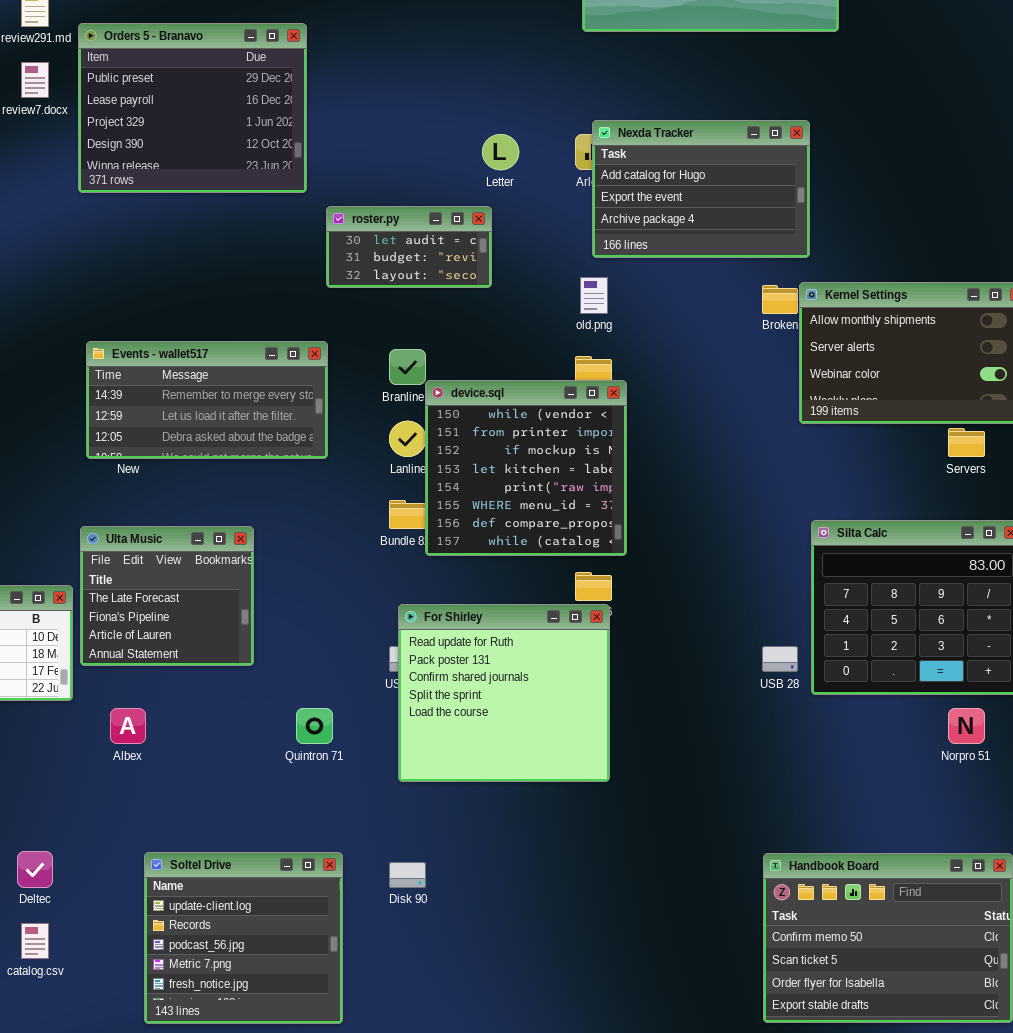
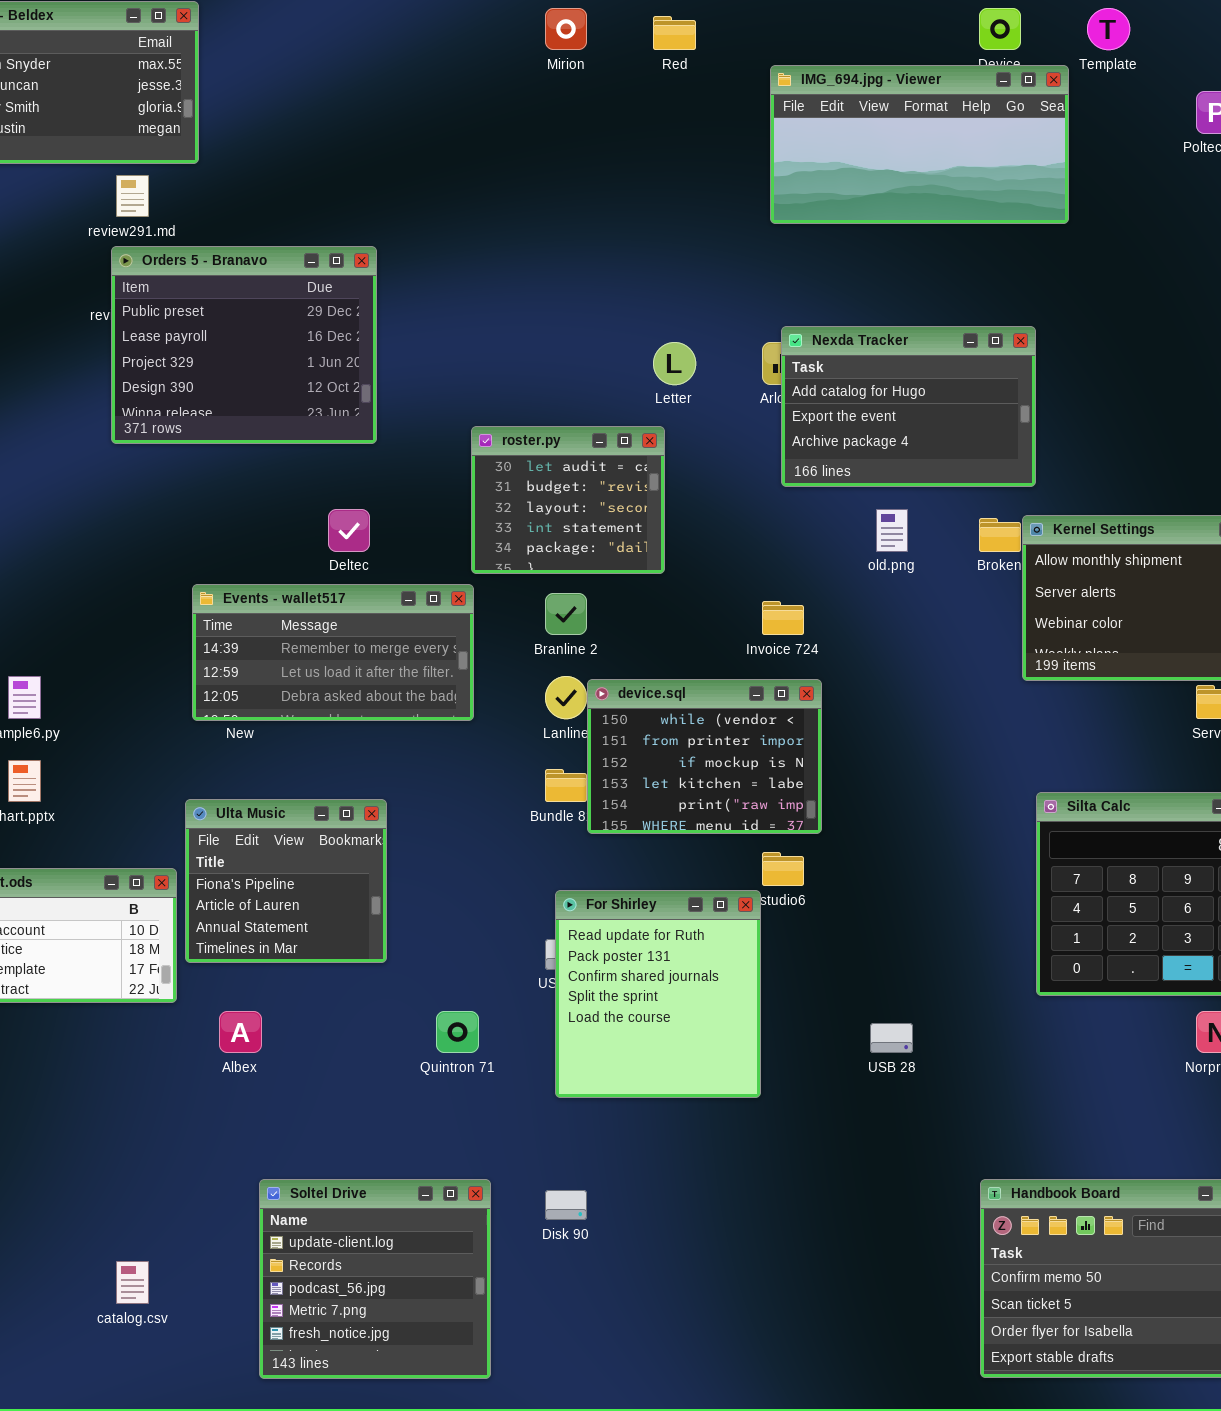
Orders 5 - Branavo: [78,23,307,193] -> [111,246,377,444], moved
roster.py: [326,206,492,288] -> [471,426,665,574], resized
old.png: [580,277,608,314] -> [876,509,908,552], moved
device.sql: [425,380,627,556] -> [587,679,822,834], resized
Ulta Music: [80,526,254,666] -> [185,799,387,963], scrolled down 1 row
For Shirley: [398,604,610,782] -> [555,890,761,1098], resized
USB 28: [762,646,798,672] -> [870,1023,913,1053], moved
Deltec: [17,851,53,888] -> [328,509,370,552], moved

